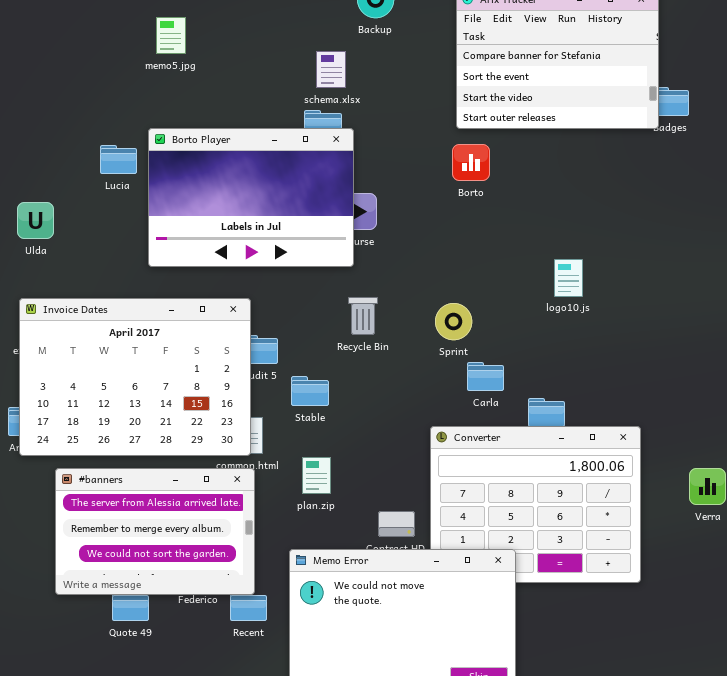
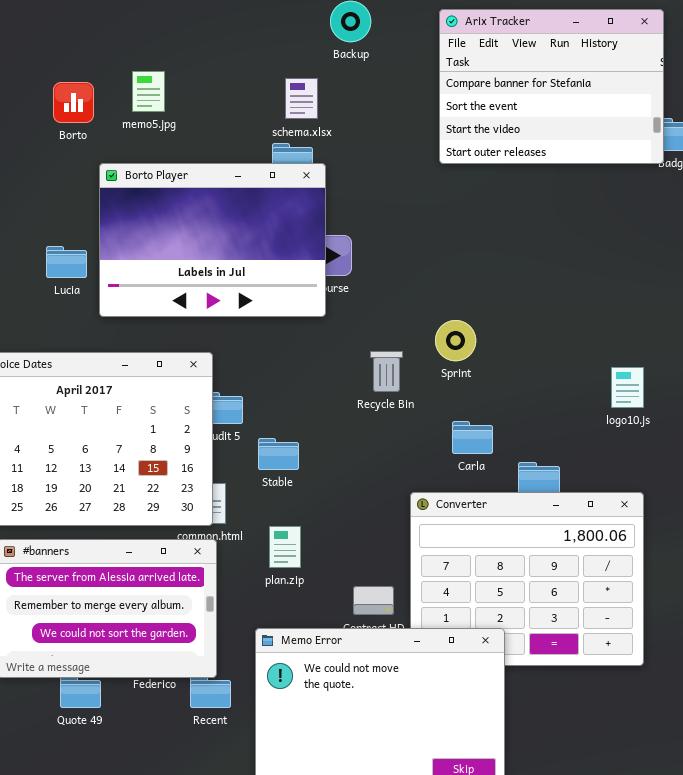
memo5.jpg: [156,17,186,54] -> [132,71,165,112], moved
Borto: [452,144,490,181] -> [53,82,94,123], moved
Lucia: [100,145,137,174] -> [46,246,87,278], moved
logo10.js: [554,259,583,297] -> [611,367,644,408], moved
Recycle Bin: [348,297,378,335] -> [370,351,403,392], moved
Sprint: [435,303,472,340] -> [435,320,476,361], moved

